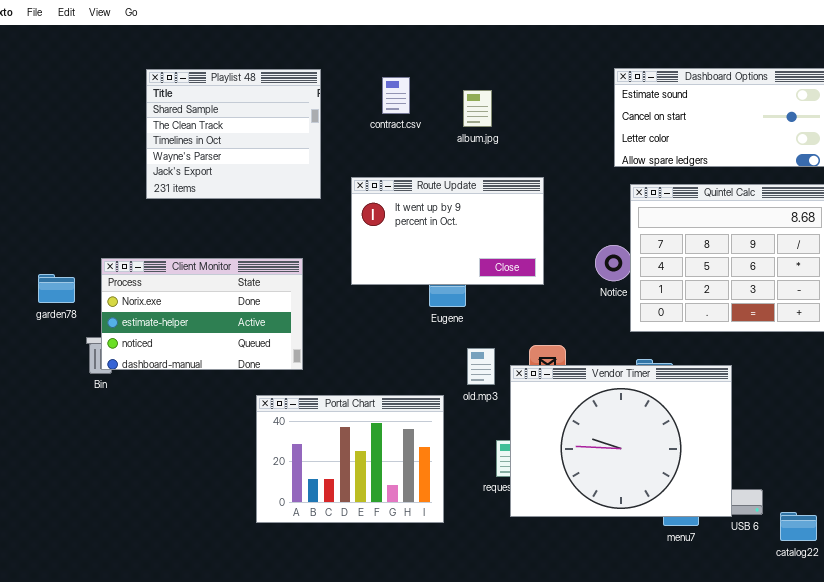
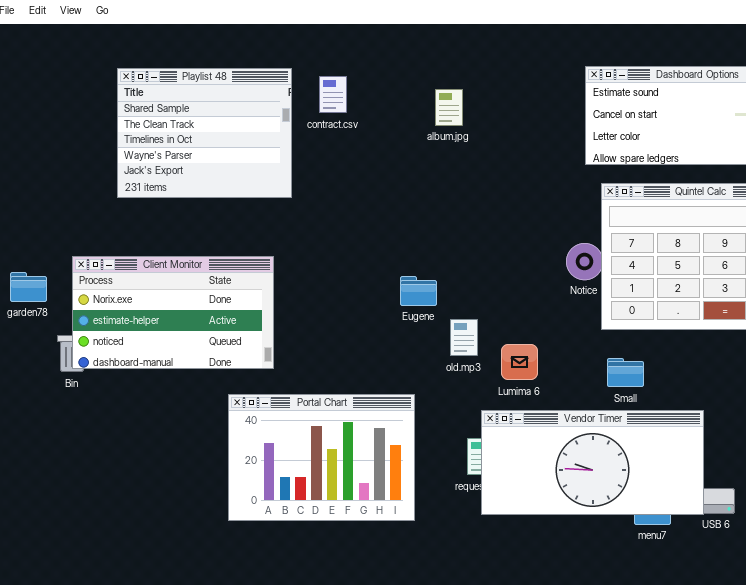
contract.csv: [382,77,410,114] -> [319,76,347,113], moved
Route Update: [351,177,544,285] -> none, closed
old.mp3: [467,348,495,385] -> [450,319,478,356], moved
Vendor Timer: [510,365,732,517] -> [481,410,704,515], resized

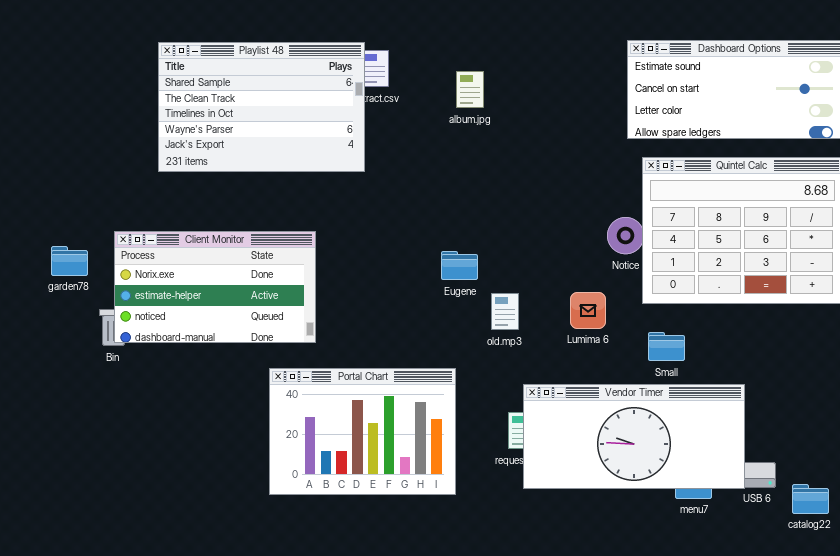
Playlist 48: [117,68,292,198] -> [158,42,365,172], resized
album.jpg: [435,89,463,126] -> [456,71,484,108], moved
Lumima 6: [501,344,538,380] -> [570,292,606,329], moved

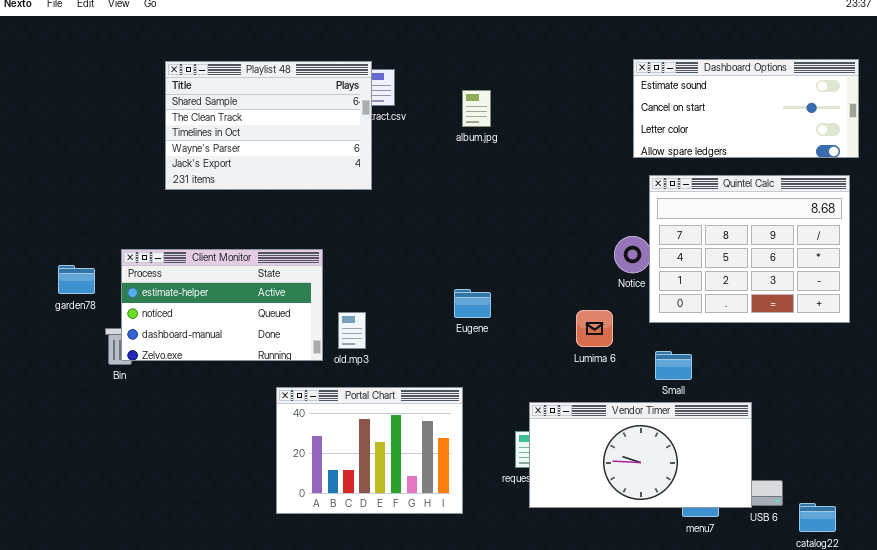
Client Monitor: [114,231,316,343] -> [121,249,323,361], scrolled down 1 row
Eugene: [441,251,478,280] -> [454,289,491,318], moved
old.mp3: [491,293,519,330] -> [338,312,366,349], moved

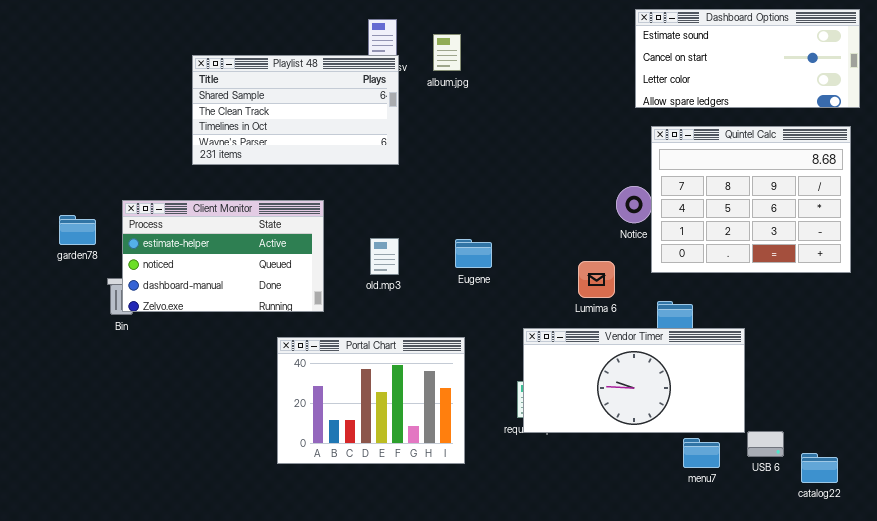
Playlist 48: [165,61,372,190] -> [192,55,399,165], moved, resized
album.jpg: [462,90,491,127] -> [433,34,461,71], moved
old.mp3: [338,312,366,349] -> [370,238,399,275], moved
Vendor Timer: [529,402,752,508] -> [523,328,745,433], moved

